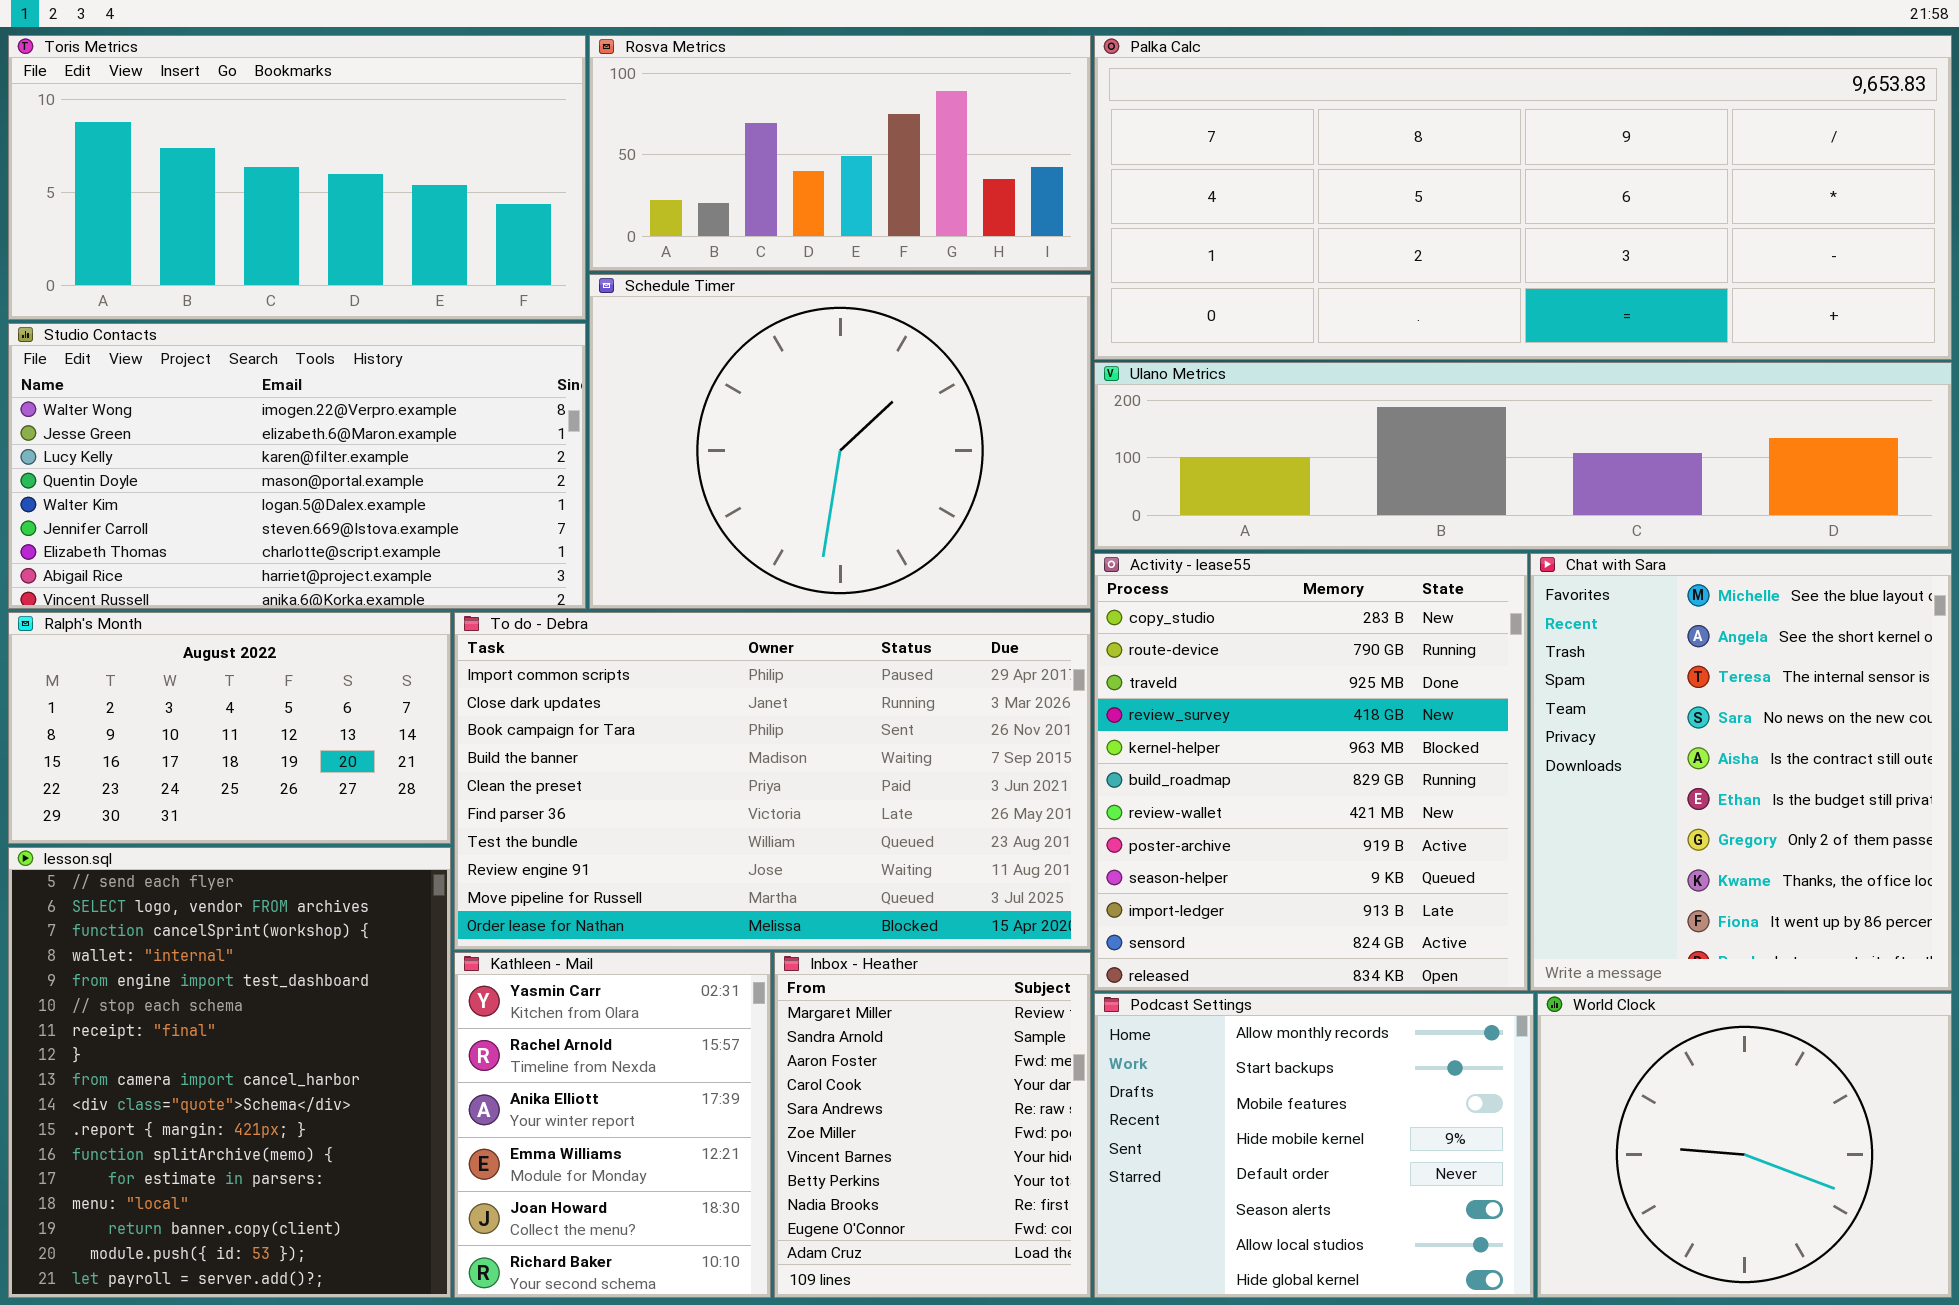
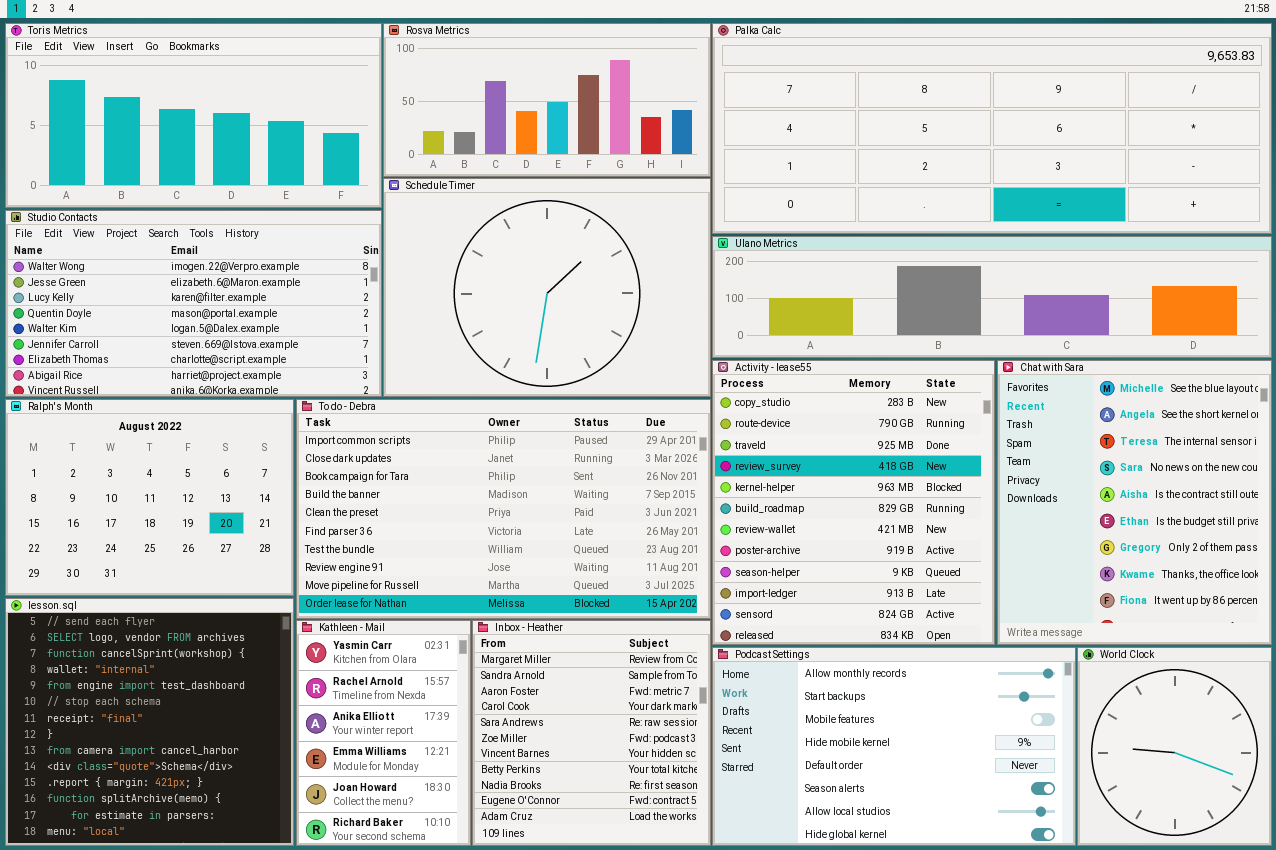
Ralph's Month: [8,612,451,844] -> [5,399,294,596], resized
lesson.sql: [8,847,451,1298] -> [5,598,294,846], resized
Kathleen - Mail: [454,952,771,1298] -> [296,620,471,846], resized
Inbox - Heather: [774,952,1091,1298] -> [472,620,711,846], resized
Podcast Settings: [1094,993,1534,1298] -> [712,647,1076,846], resized
World Clock: [1537,993,1952,1298] -> [1077,647,1272,846], resized

